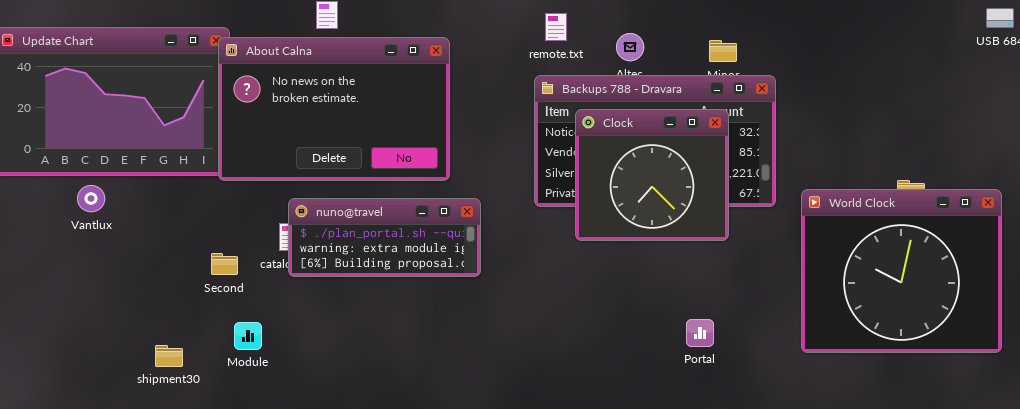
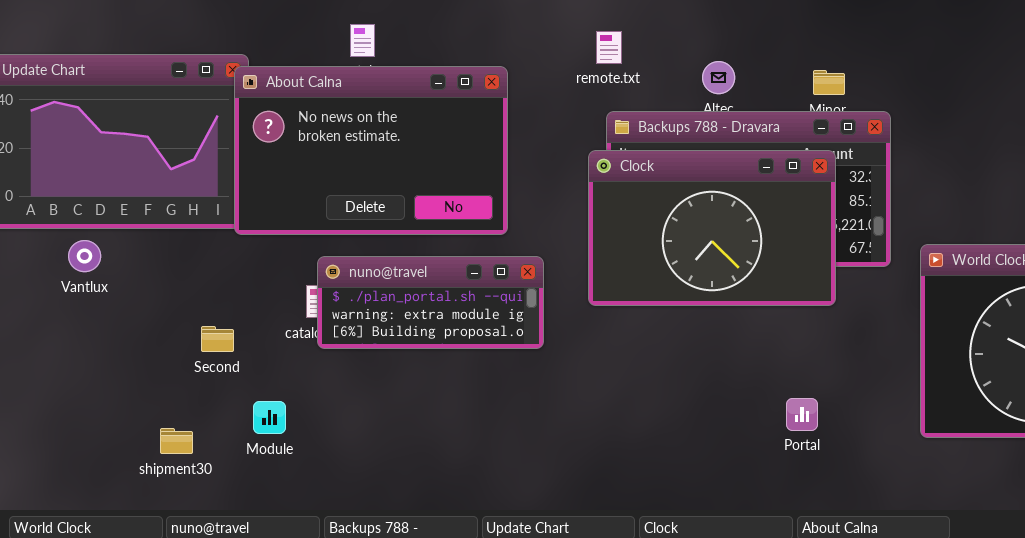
remote.txt: [545,13,567,41] -> [596,31,622,64], moved
Clock: [575,109,729,241] -> [588,150,836,306], resized
Second: [211,253,238,275] -> [201,326,234,352], moved

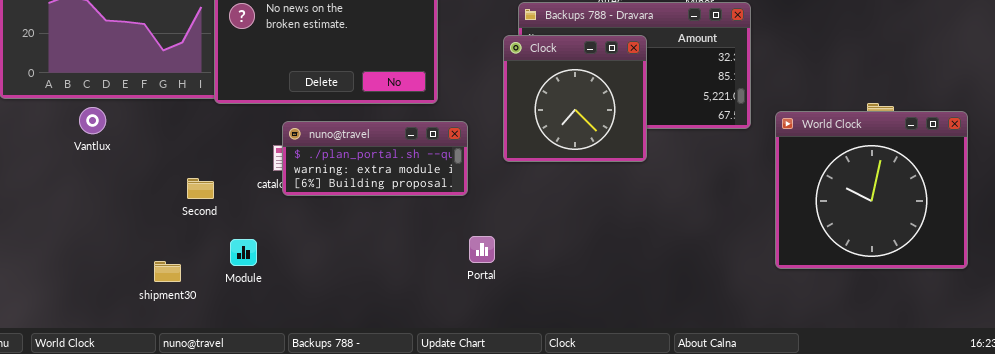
Clock: [588,150,836,306] -> [503,35,647,162], resized
Portal: [786,398,818,431] -> [469,236,495,263], moved

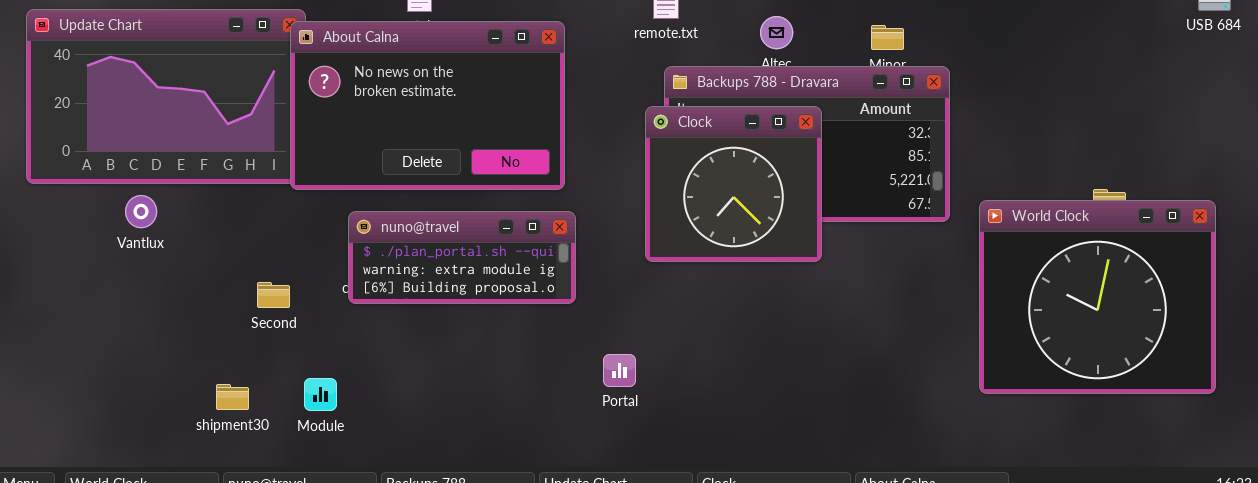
nuno@travel: [282,121,468,196] -> [348,211,576,304], moved
Module: [230,239,257,266] -> [304,378,337,411], moved

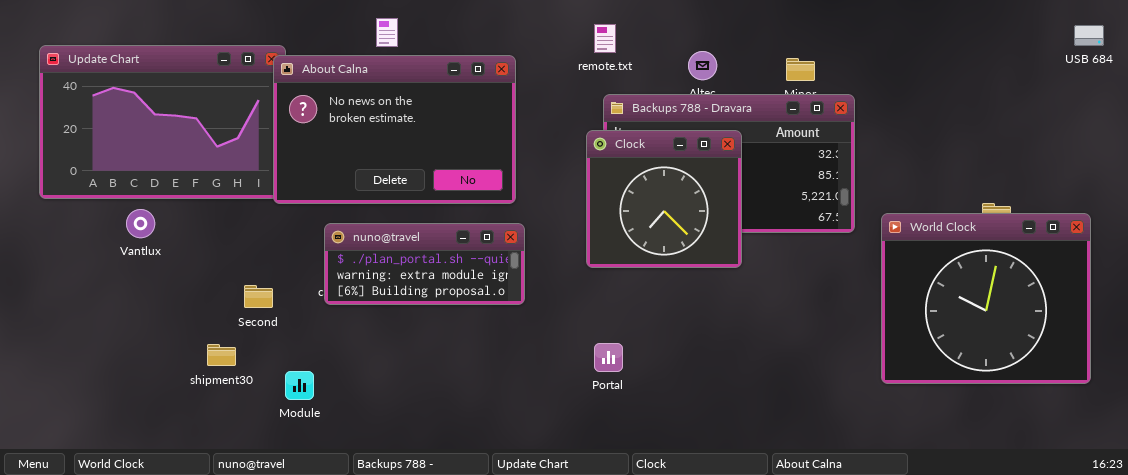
Portal: [603,354,636,387] -> [594,343,623,372], moved
shipment30: [216,384,249,410] -> [207,344,236,366], moved

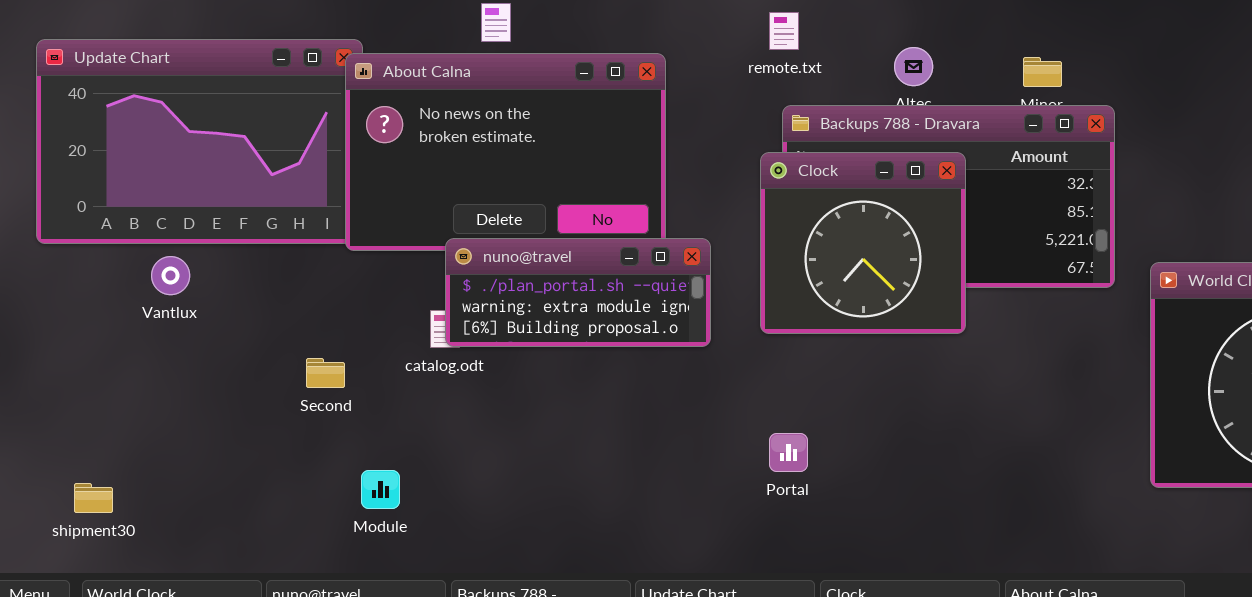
nuno@travel: [324,223,525,305] -> [445,238,711,347], moved
shipment30: [207,344,236,366] -> [74,483,113,513], moved

